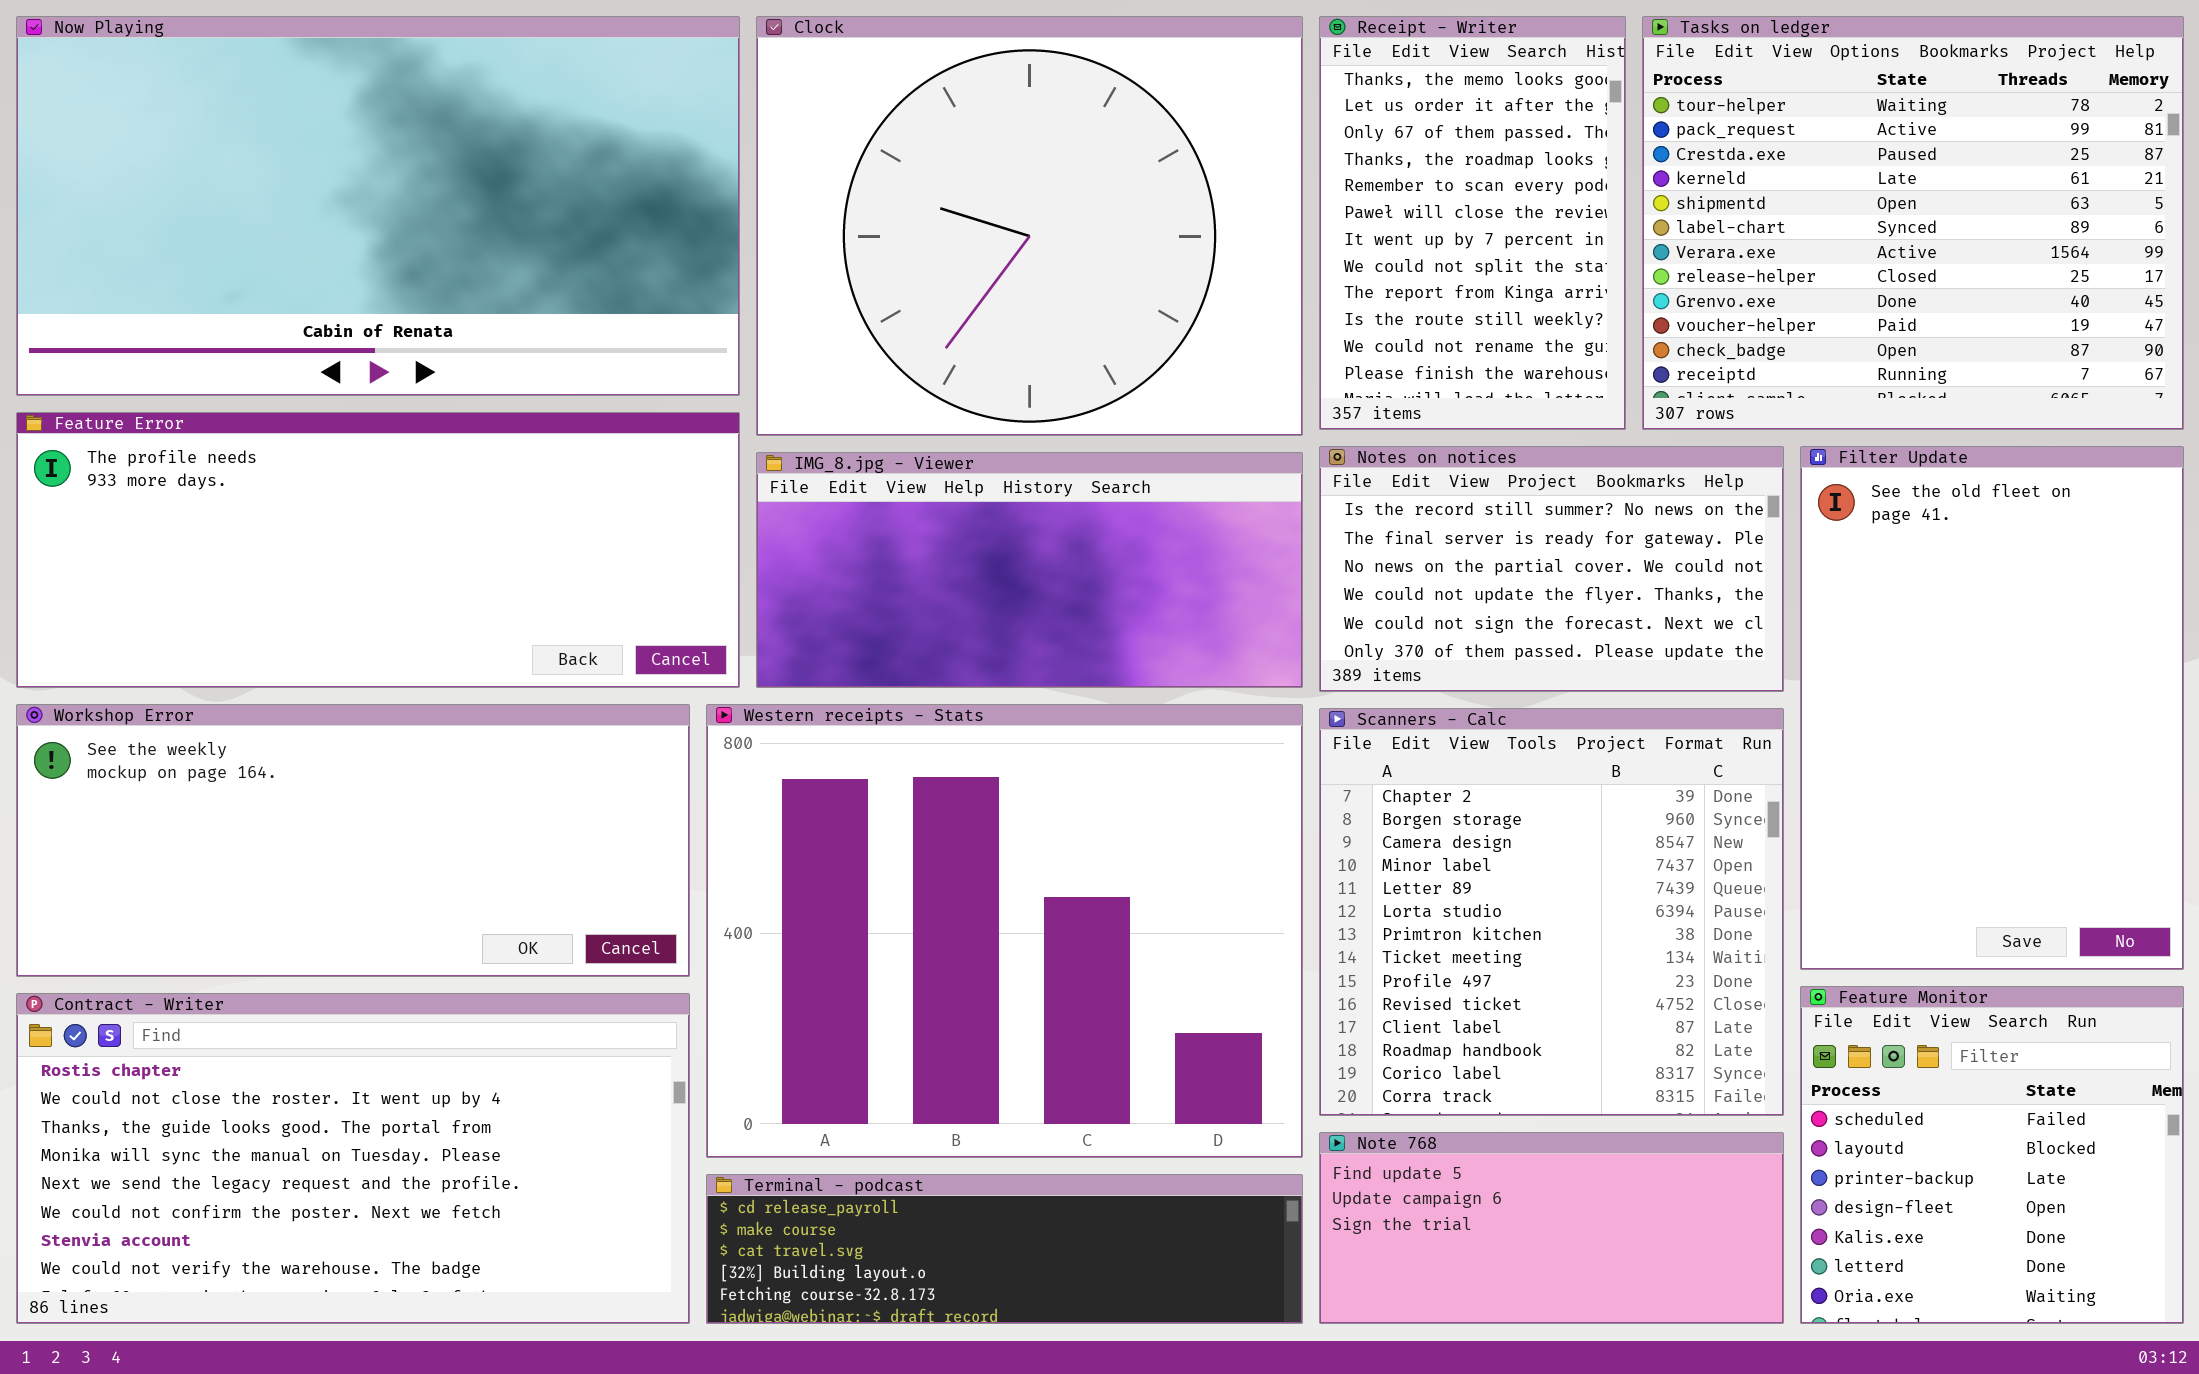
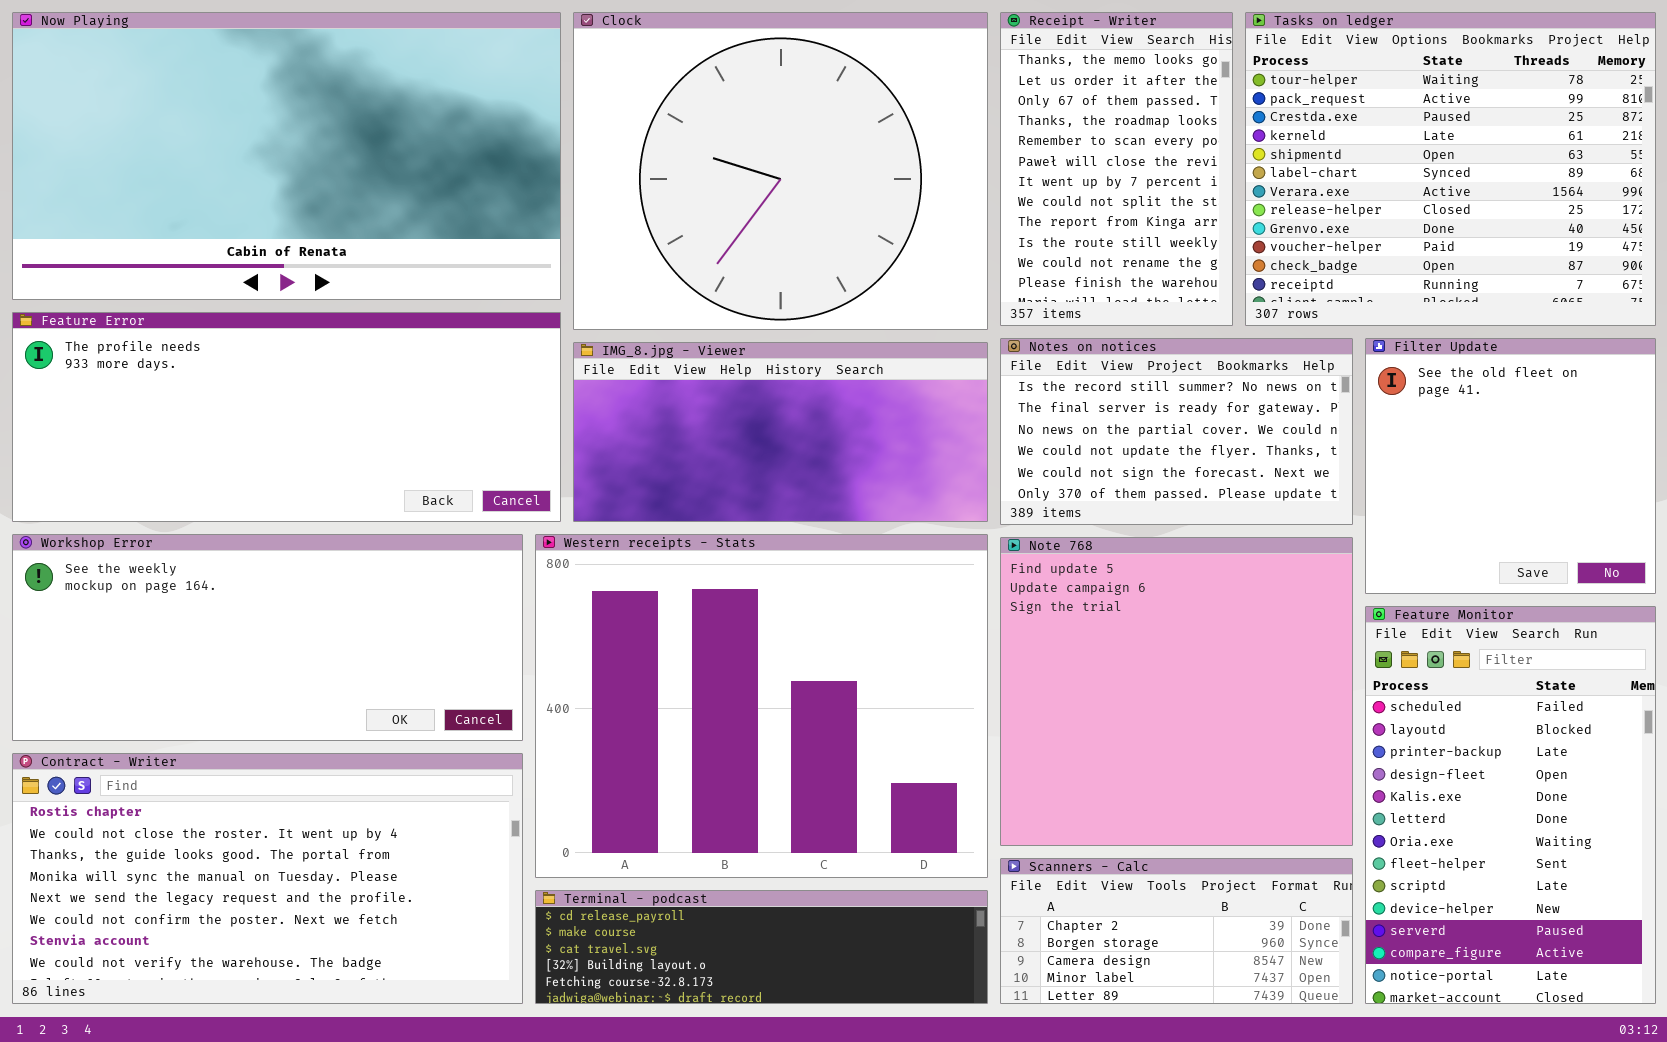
Filter Update: [1800,446,2184,970] -> [1365,338,1656,594], resized
Scanners - Calc: [1319,708,1784,1116] -> [1000,858,1353,1004], moved, resized
Feature Monitor: [1800,986,2184,1324] -> [1365,606,1656,1004], resized
Note 768: [1319,1132,1784,1324] -> [1000,537,1353,846], moved, resized

